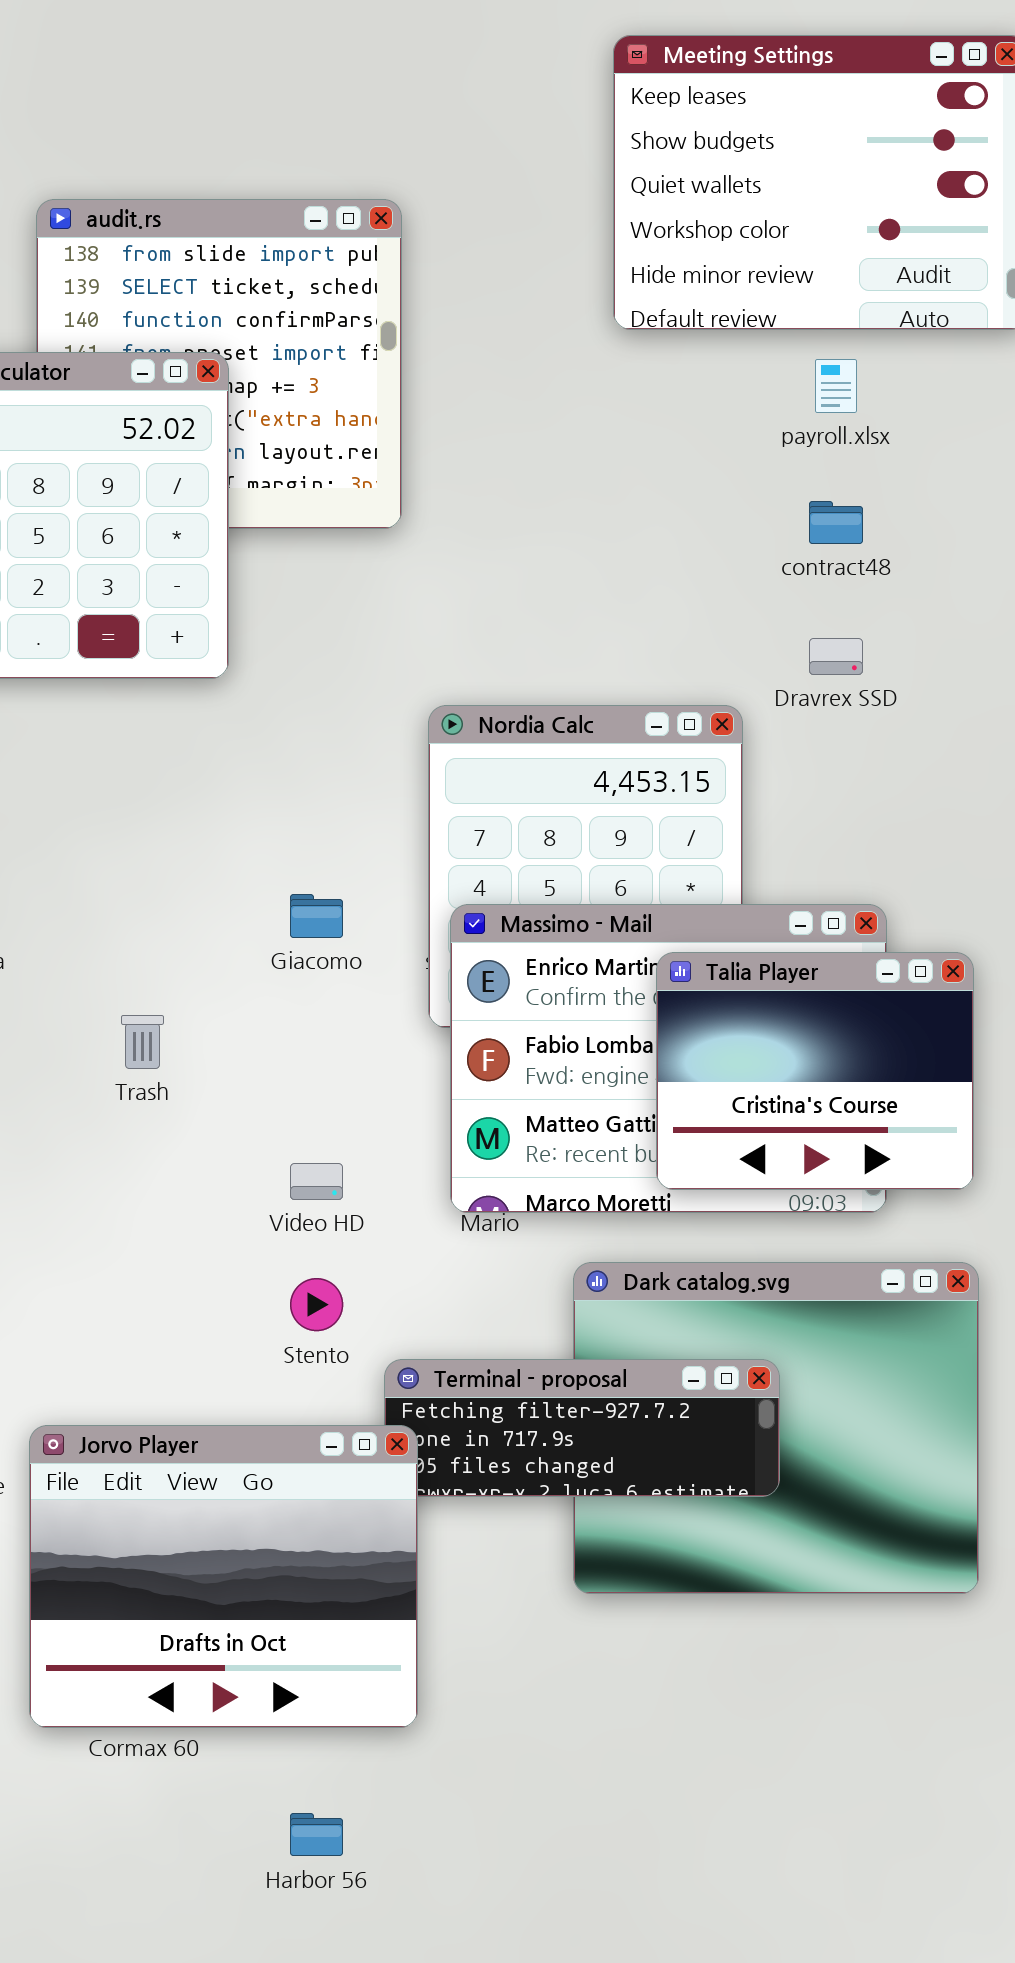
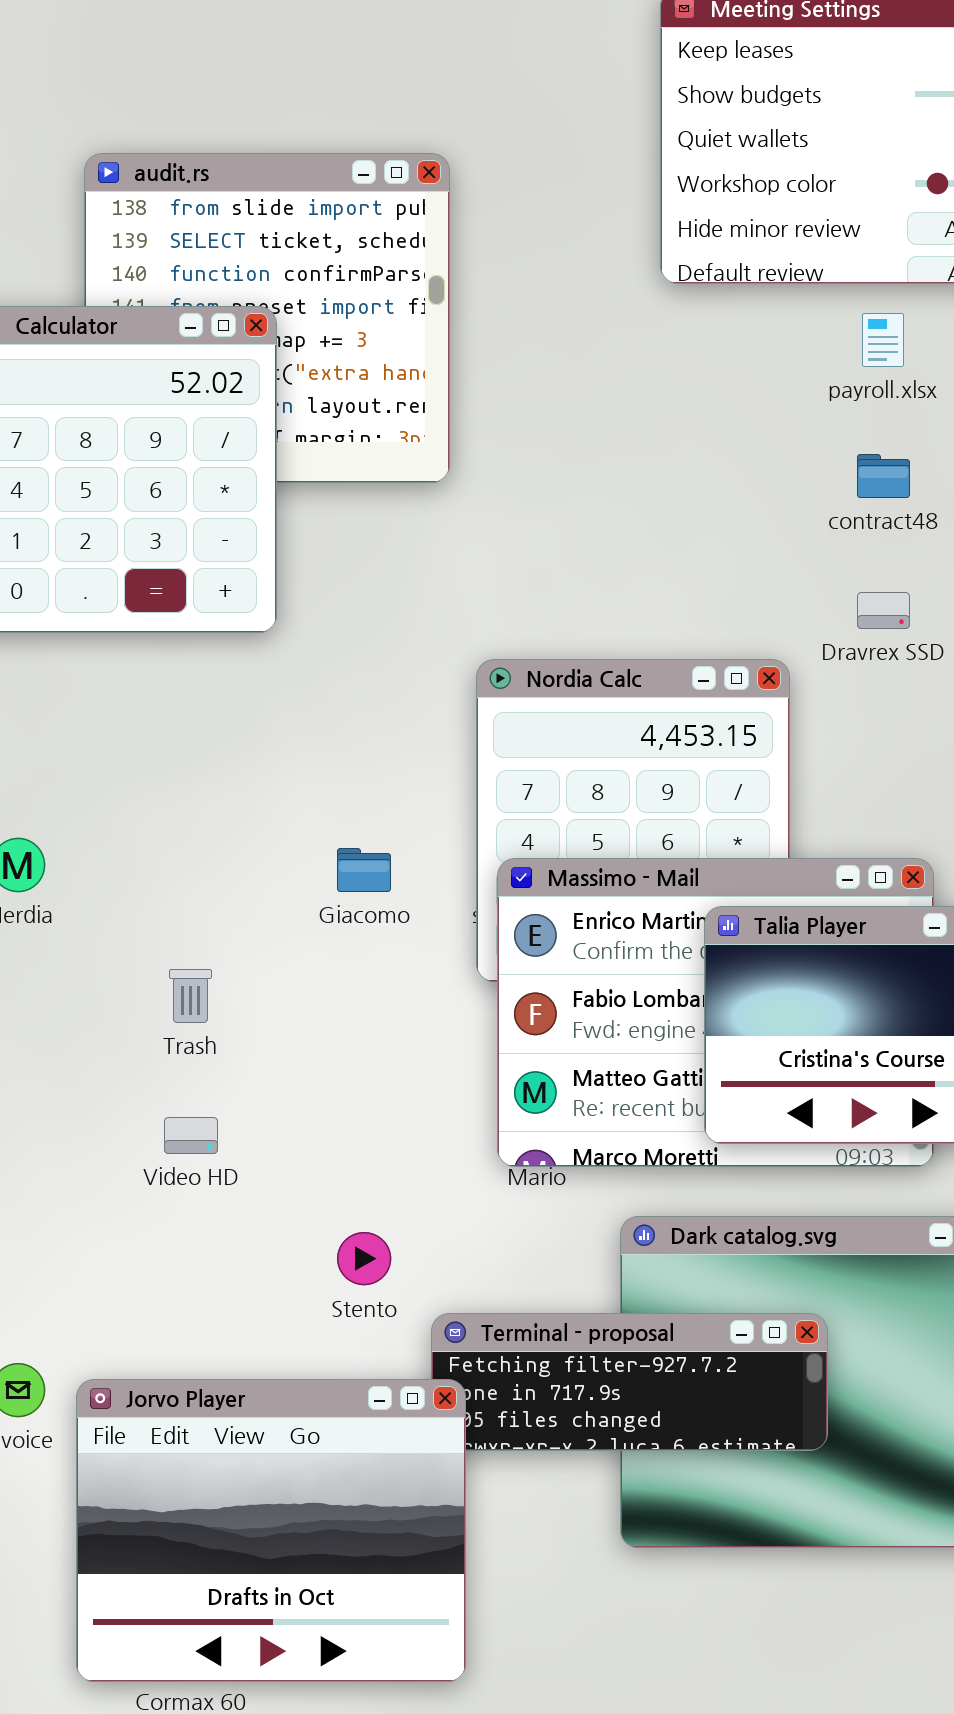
Video HD: [290,1163,343,1200] -> [164,1117,218,1154], moved

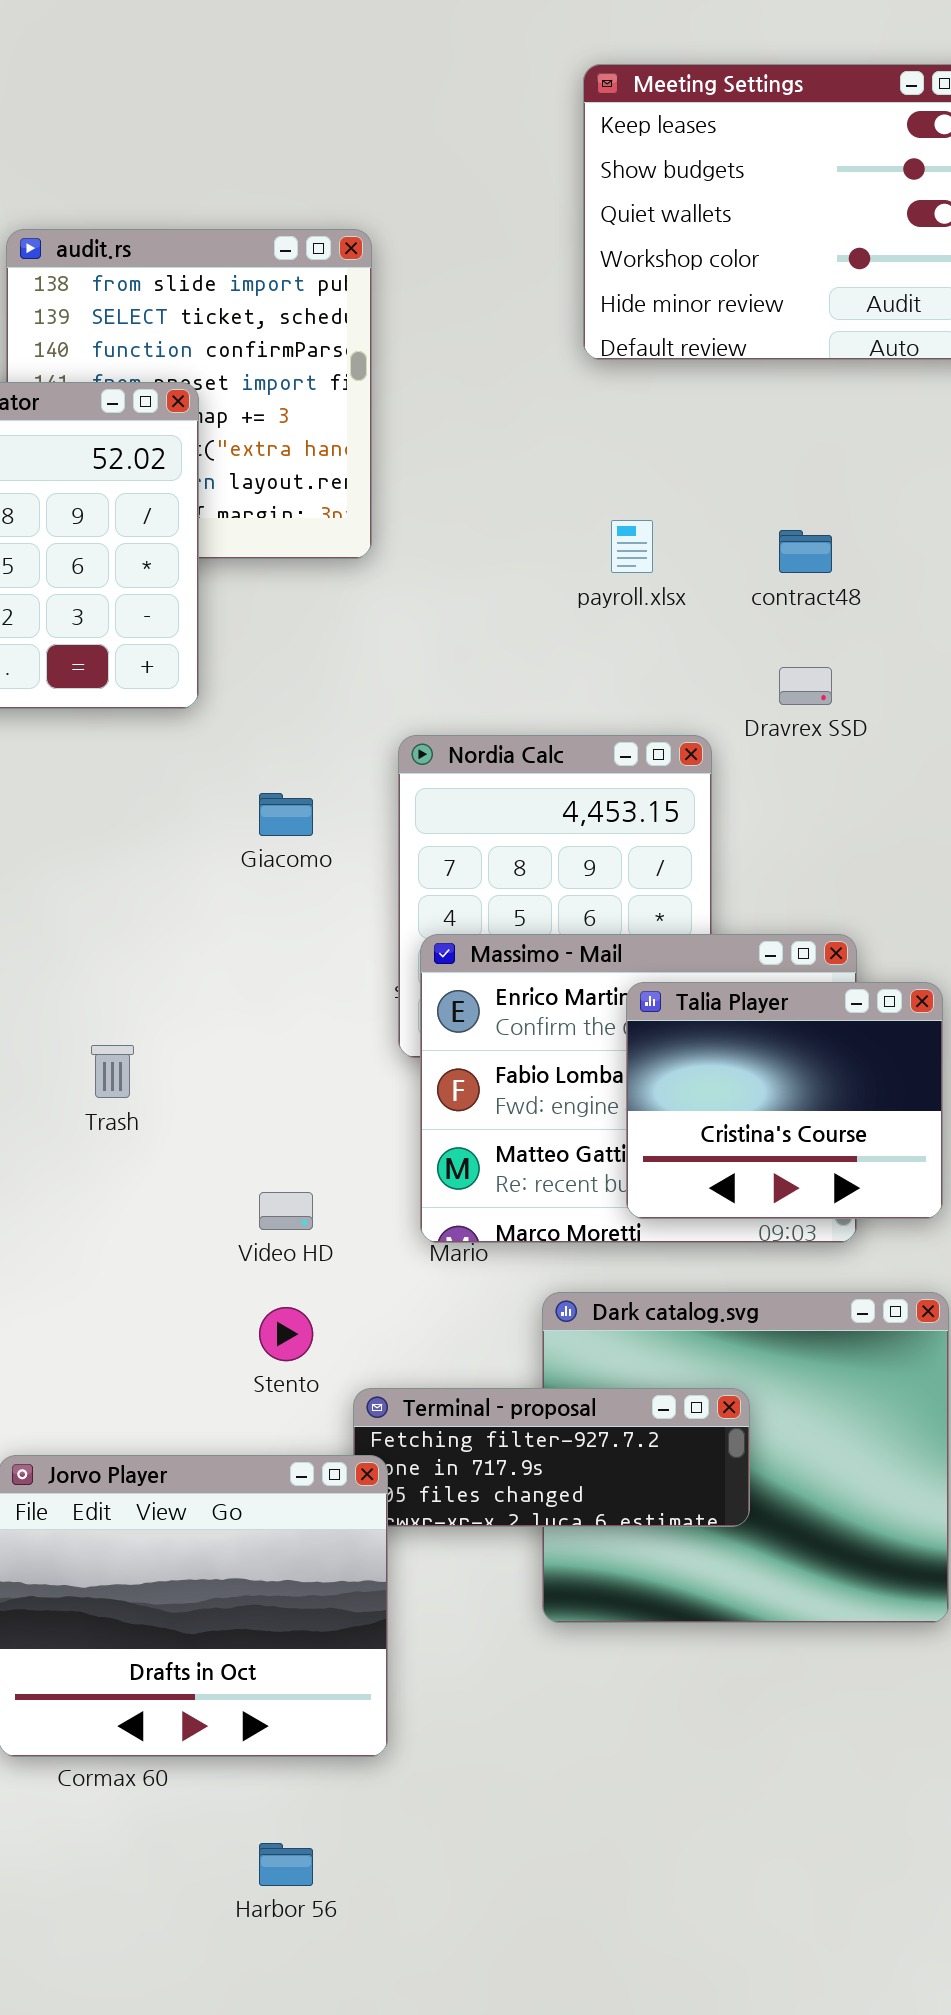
payroll.xlsx: [862,313,904,367] -> [611,520,653,573], moved
Giacomo: [337,848,391,892] -> [259,793,313,836], moved
Video HD: [164,1117,218,1154] -> [259,1192,313,1230], moved

